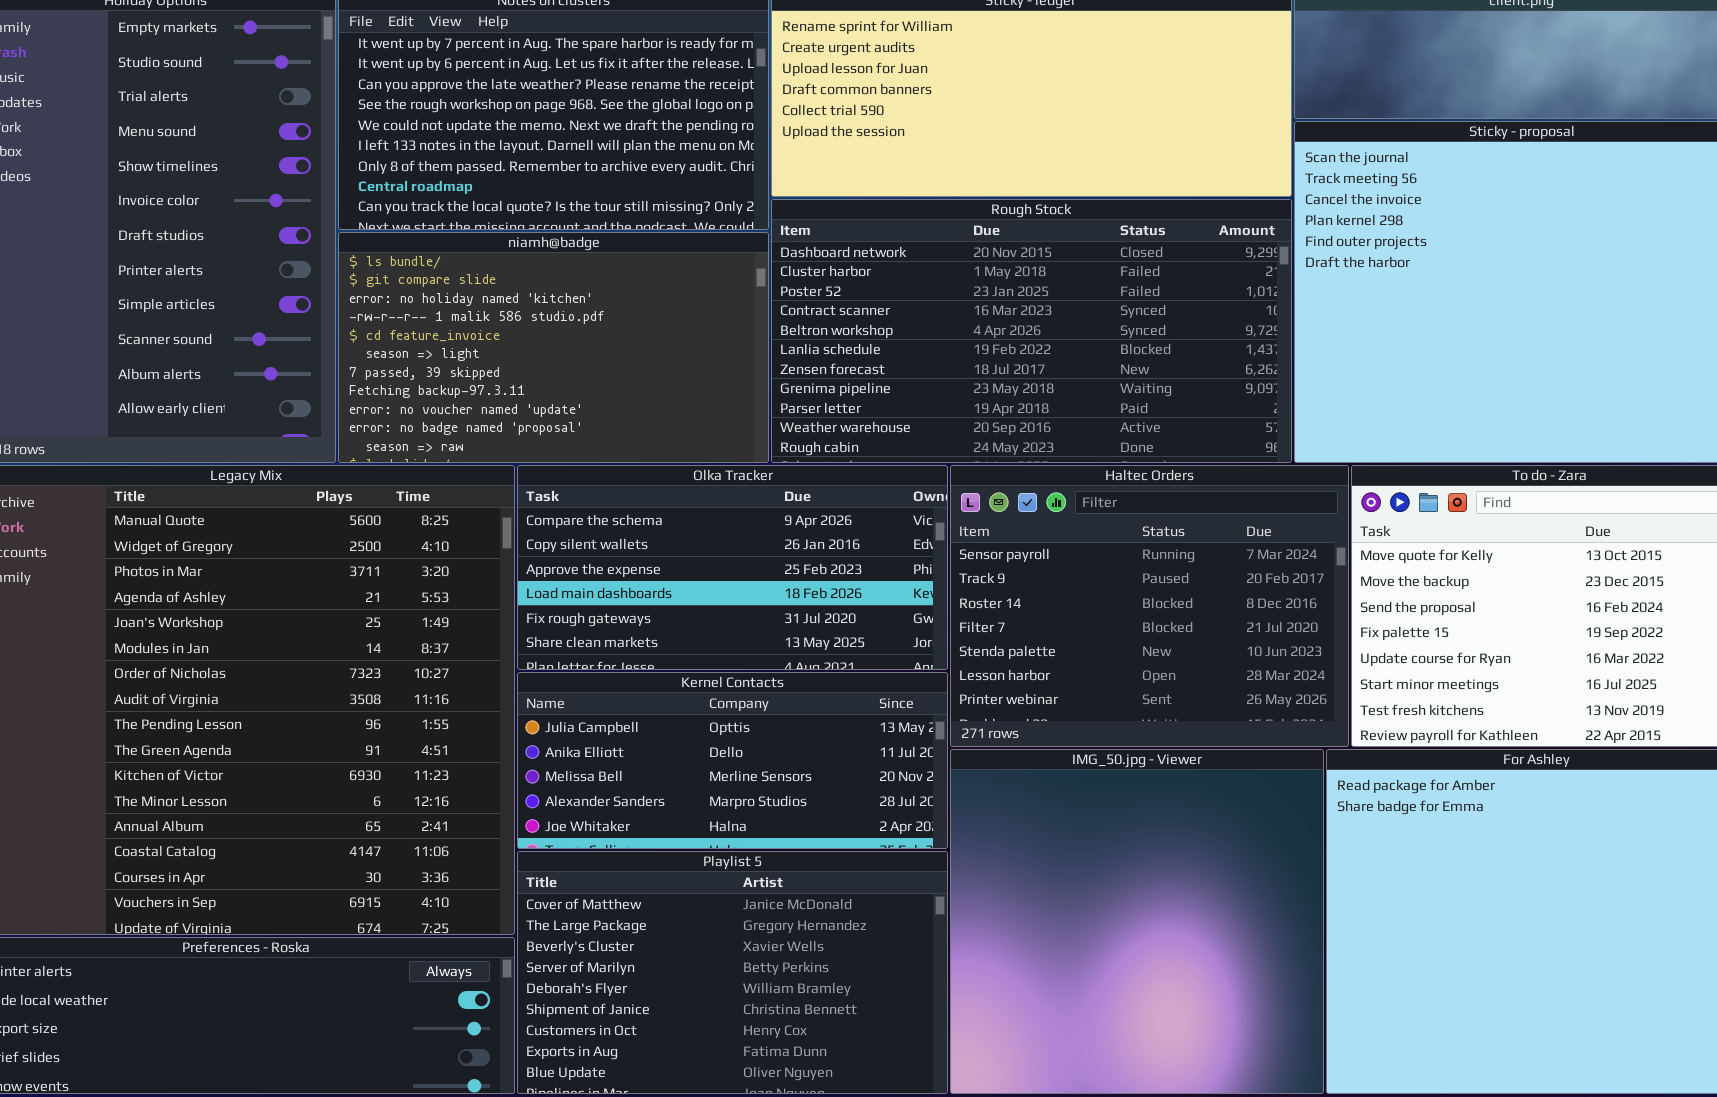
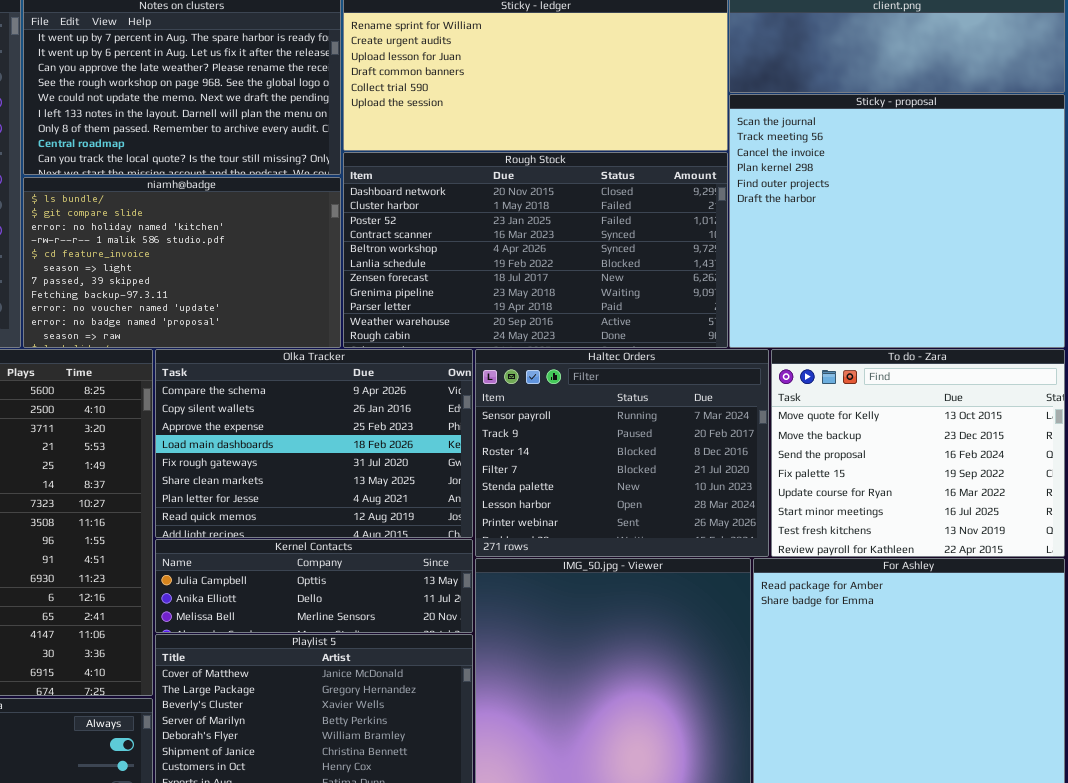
Olka Tracker: [517,465,948,670] -> [155,349,473,538], resized
Kernel Contacts: [517,672,948,849] -> [155,539,473,633], resized

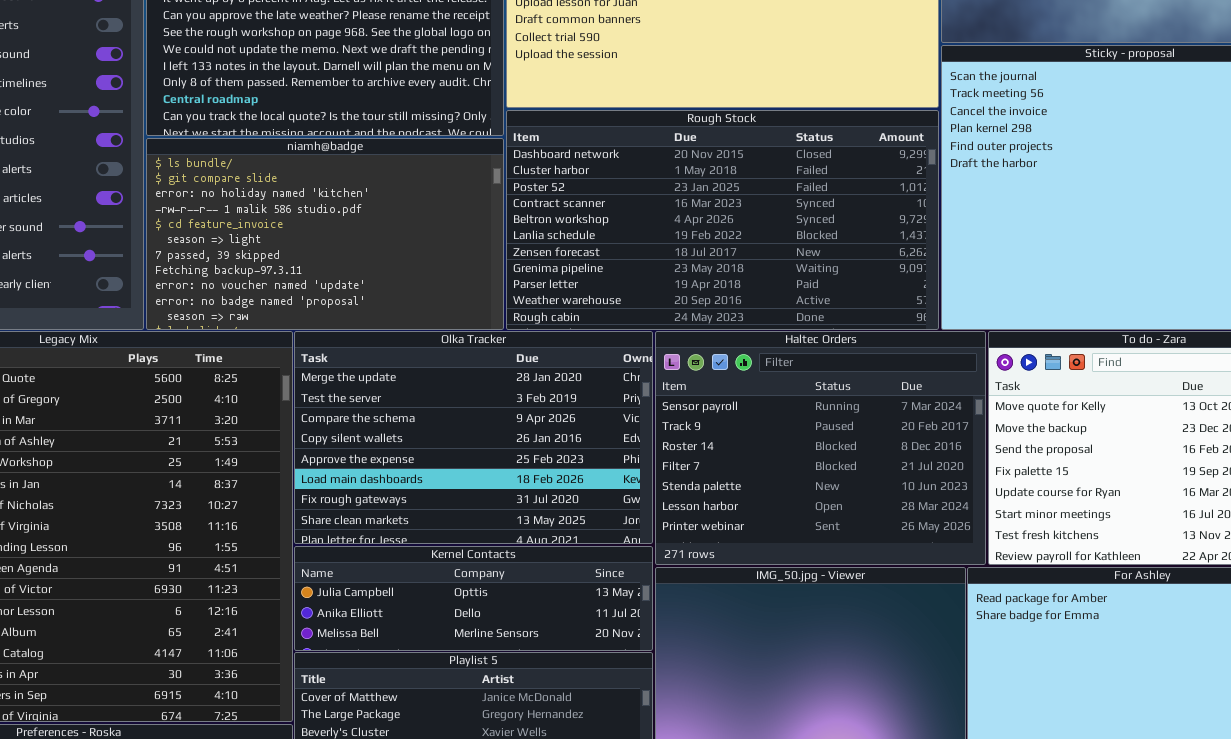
Olka Tracker: [155,349,473,538] -> [294,331,653,544], scrolled up 2 rows

